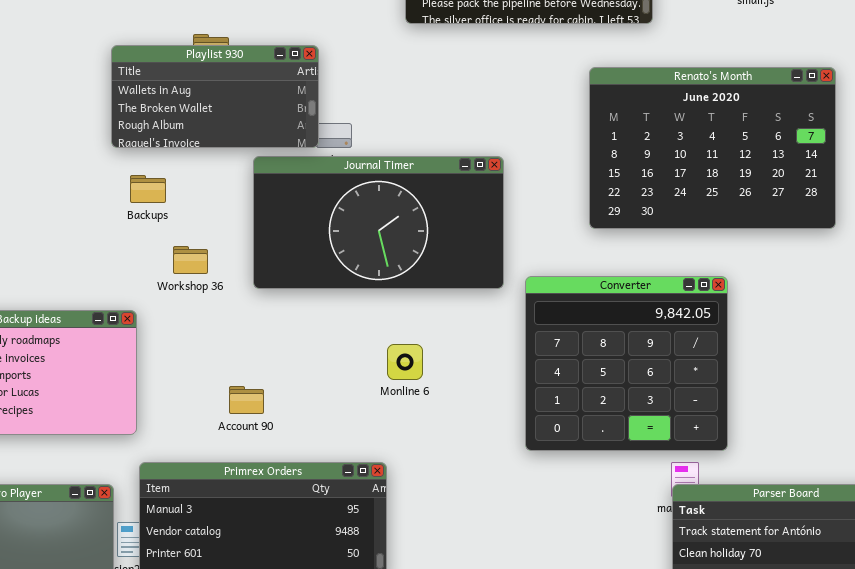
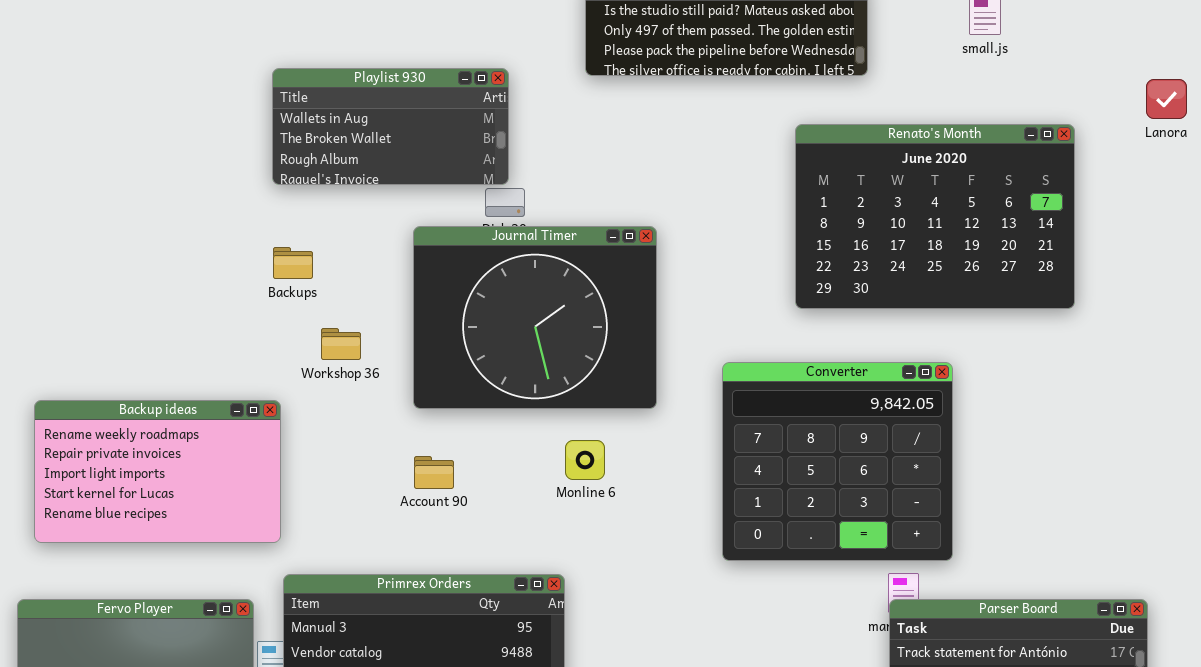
Playlist 930: [111,45,319,148] -> [272,68,509,185], moved
Journal Timer: [253,156,504,289] -> [413,226,657,409], resized
Account 90: [229,386,264,414] -> [414,456,454,489], moved

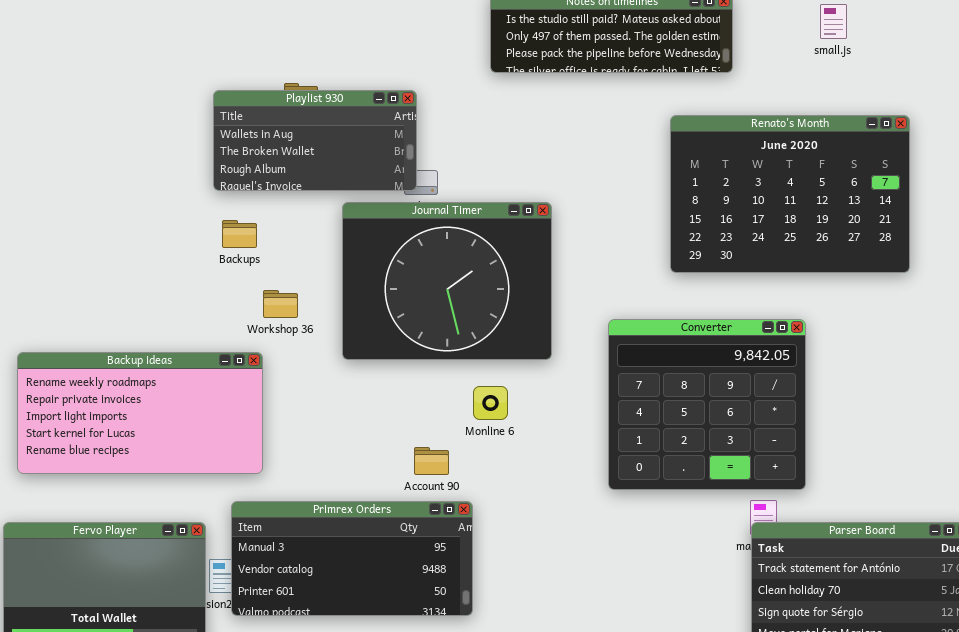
Playlist 930: [272,68,509,185] -> [213,90,417,191], moved
Backup ideas: [34,400,281,543] -> [17,352,263,474], resized
Account 90: [414,456,454,489] -> [414,447,449,475], moved

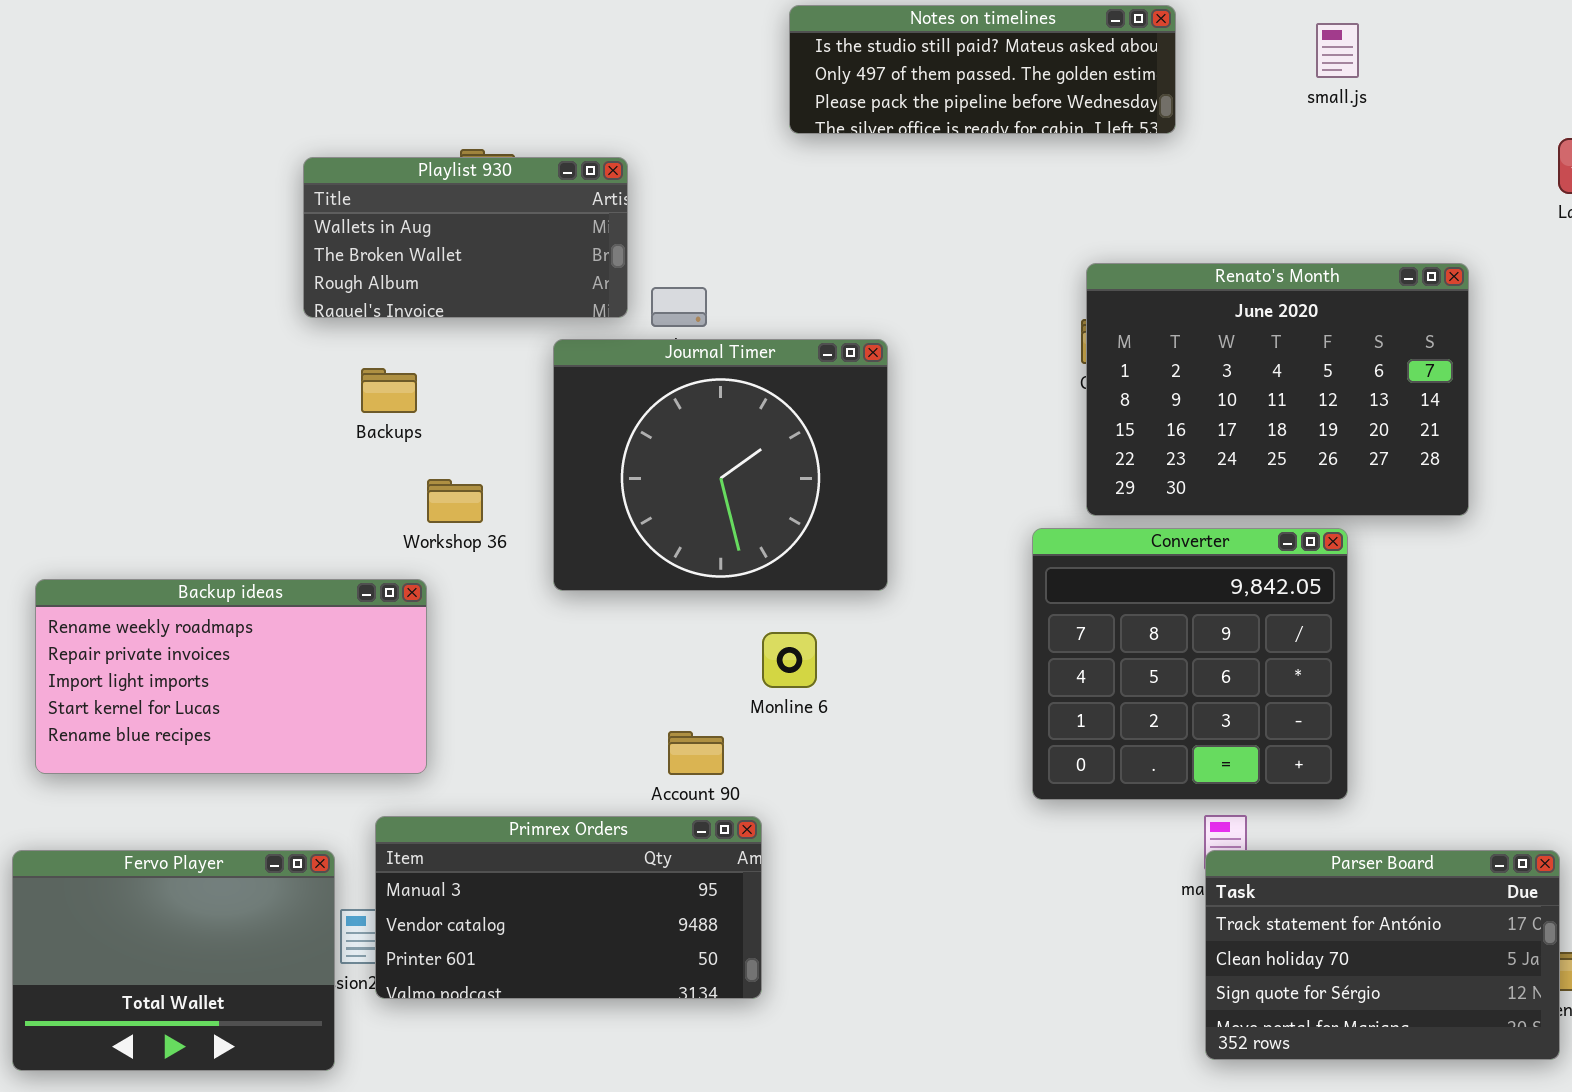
Playlist 930: [213,90,417,191] -> [303,157,628,318], moved
Renato's Month: [670,115,910,273] -> [1086,263,1469,516], moved
Converter: [608,319,806,490] -> [1032,528,1348,800], moved

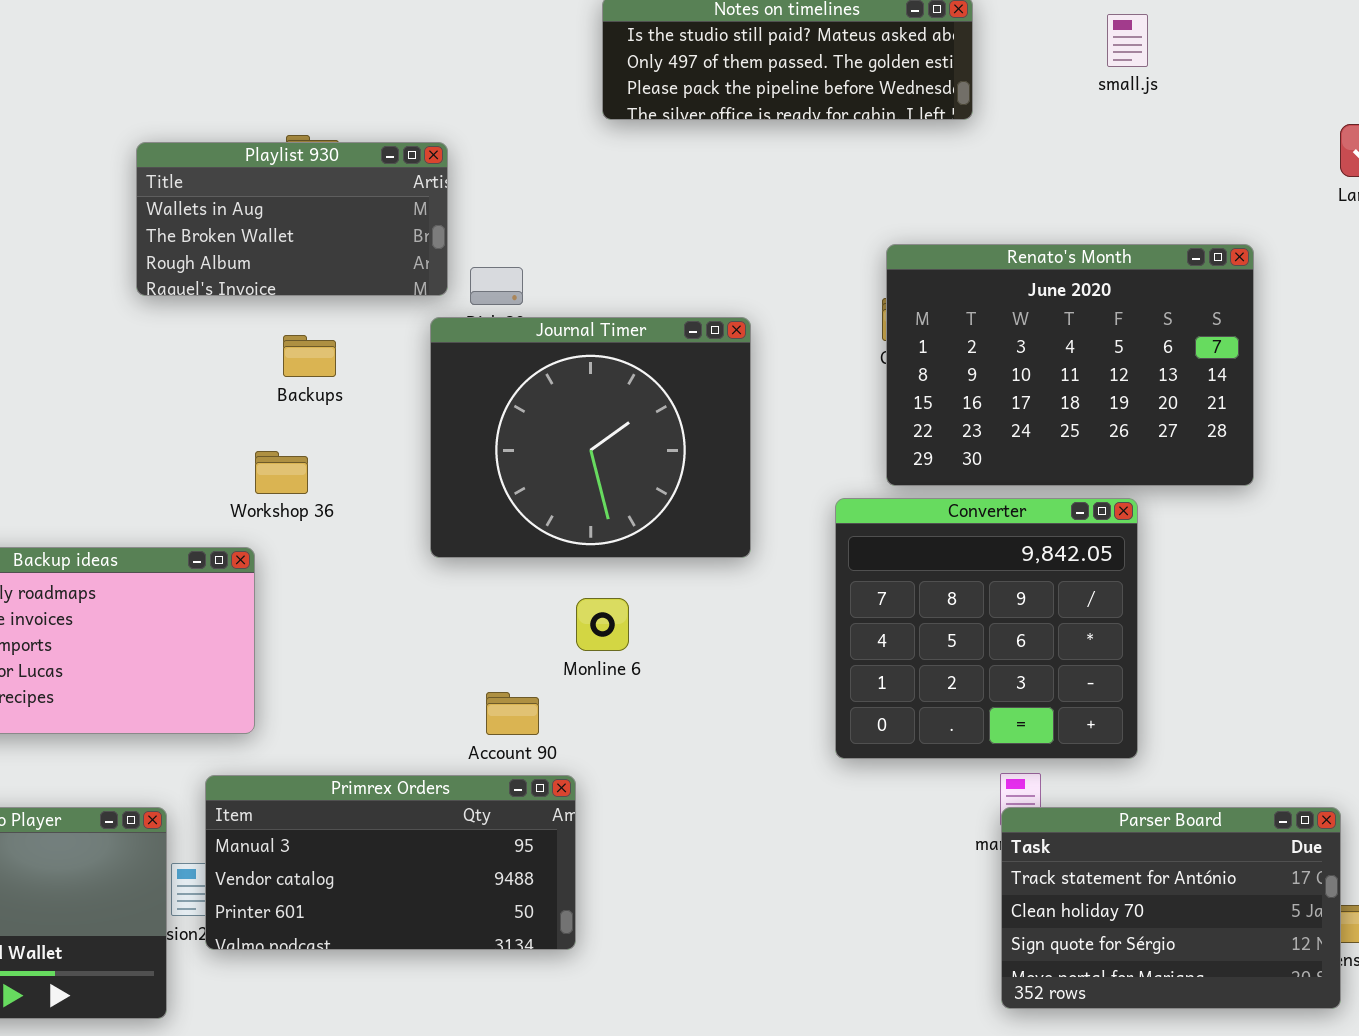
Journal Timer: [553,339,888,591] -> [430,317,751,558], moved
Backups: [361,368,417,413] -> [283,335,336,377], moved

